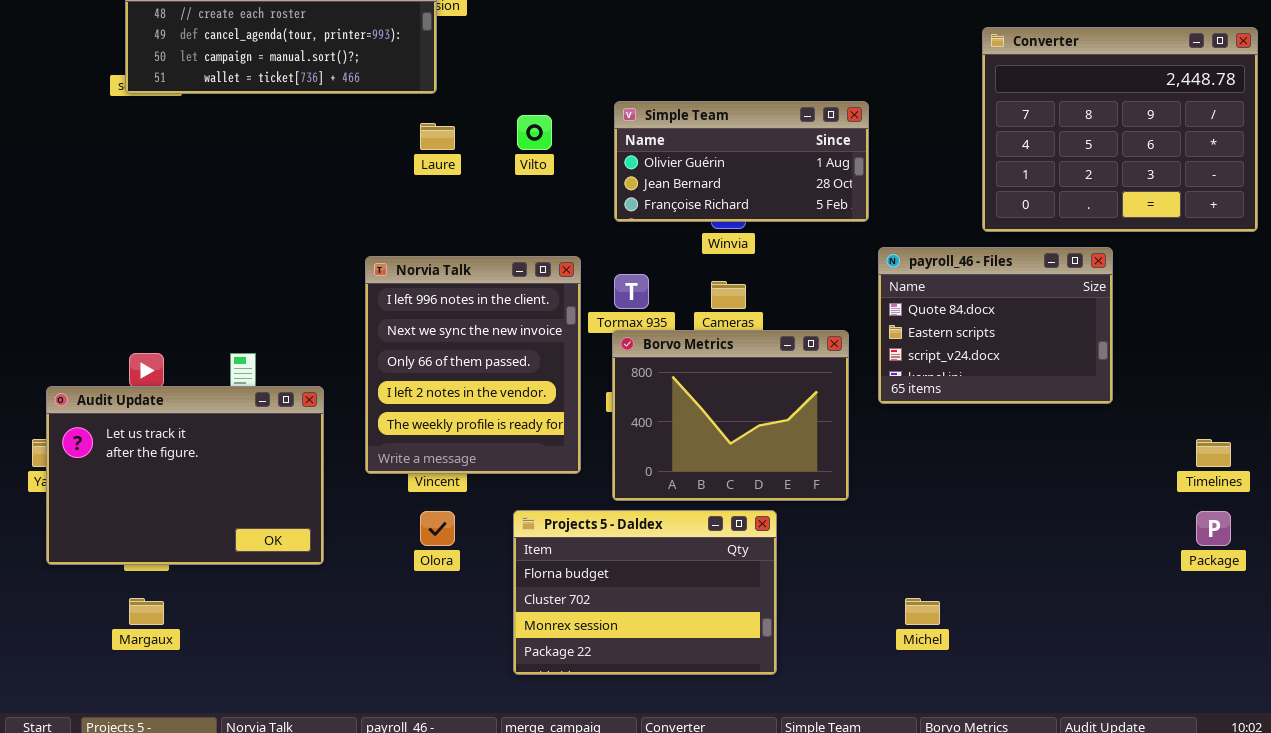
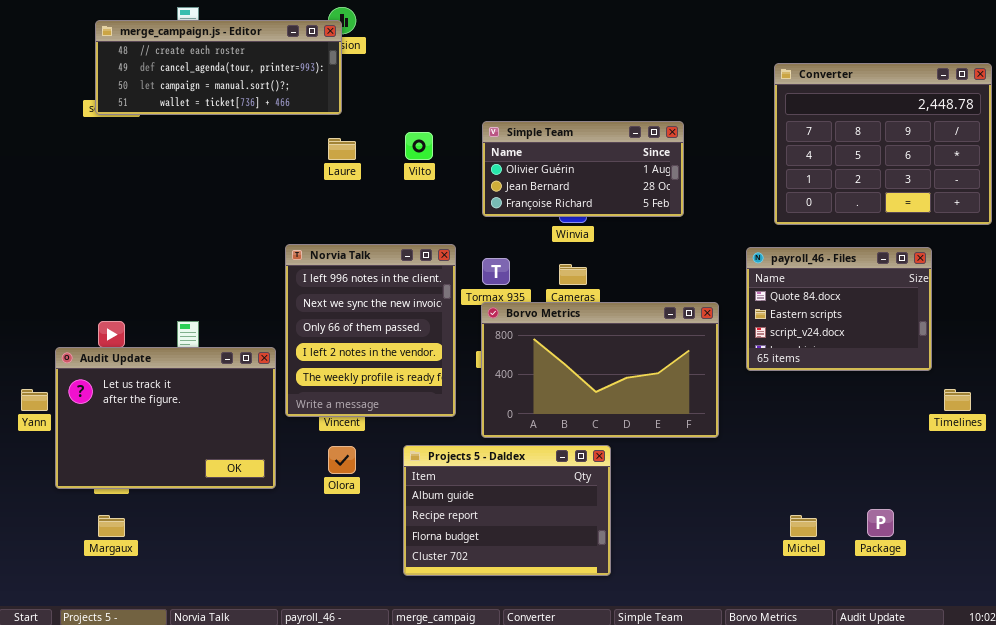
payroll_46 - Files: [878,247,1113,404] -> [746,247,932,371], moved
Borvo Metrics: [612,330,849,501] -> [481,302,719,438], resized
Audit Update: [46,386,324,565] -> [55,347,276,489], moved
Projects 5 - Daldex: [513,510,777,675] -> [403,445,611,576], scrolled up 2 rows
Package: [1196,511,1231,546] -> [867,509,894,537], moved
Michel: [905,598,940,625] -> [790,515,817,537], moved

